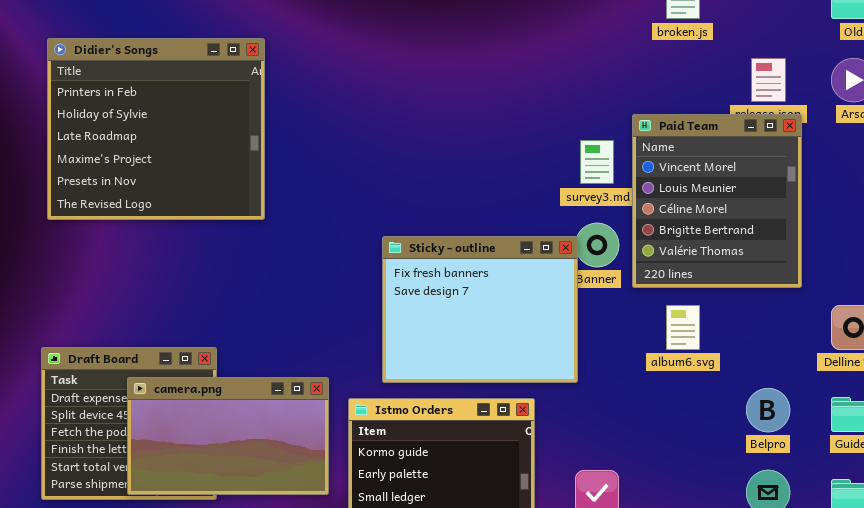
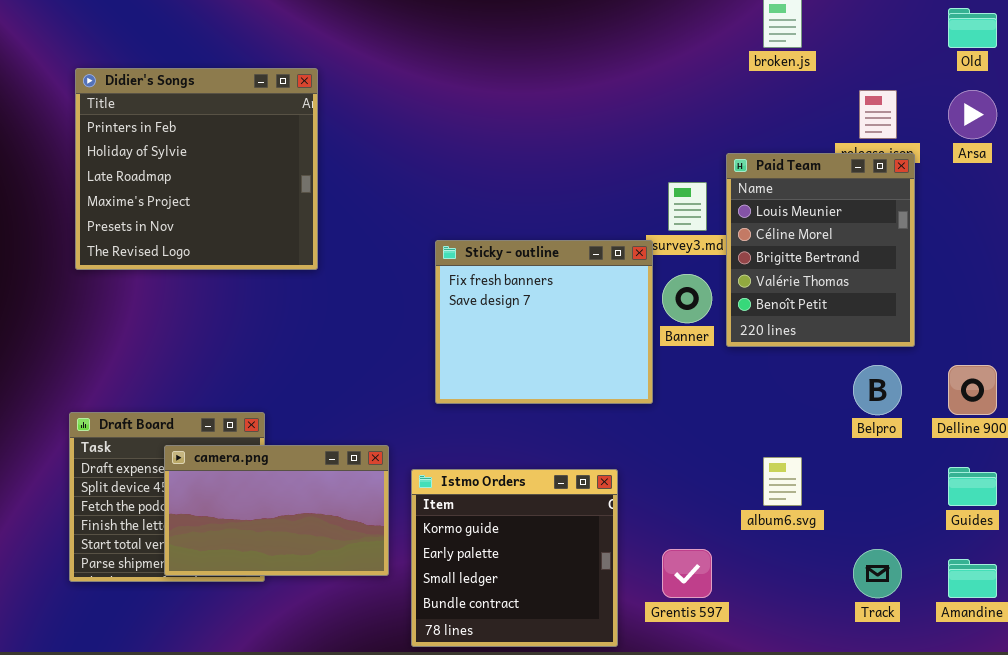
Paid Team: [632,114,802,288] -> [726,153,915,347], scrolled down 1 row
Sticky - outline: [382,236,578,383] -> [435,240,653,404], moved
album6.svg: [666,305,700,350] -> [763,457,802,506], moved
Belpro: [746,388,790,432] -> [853,365,902,415], moved

